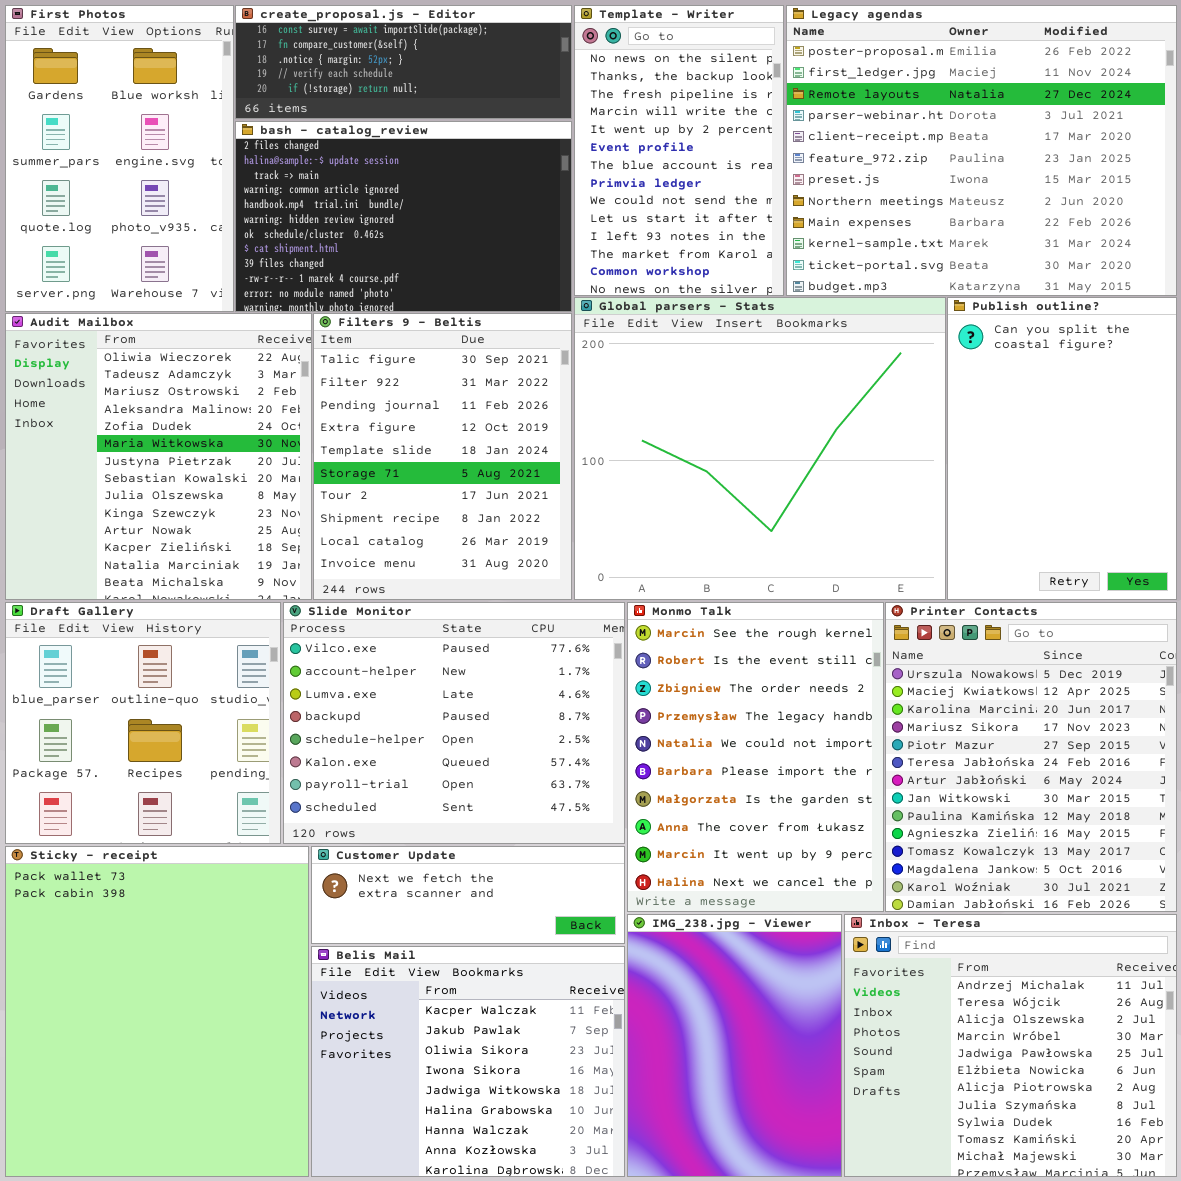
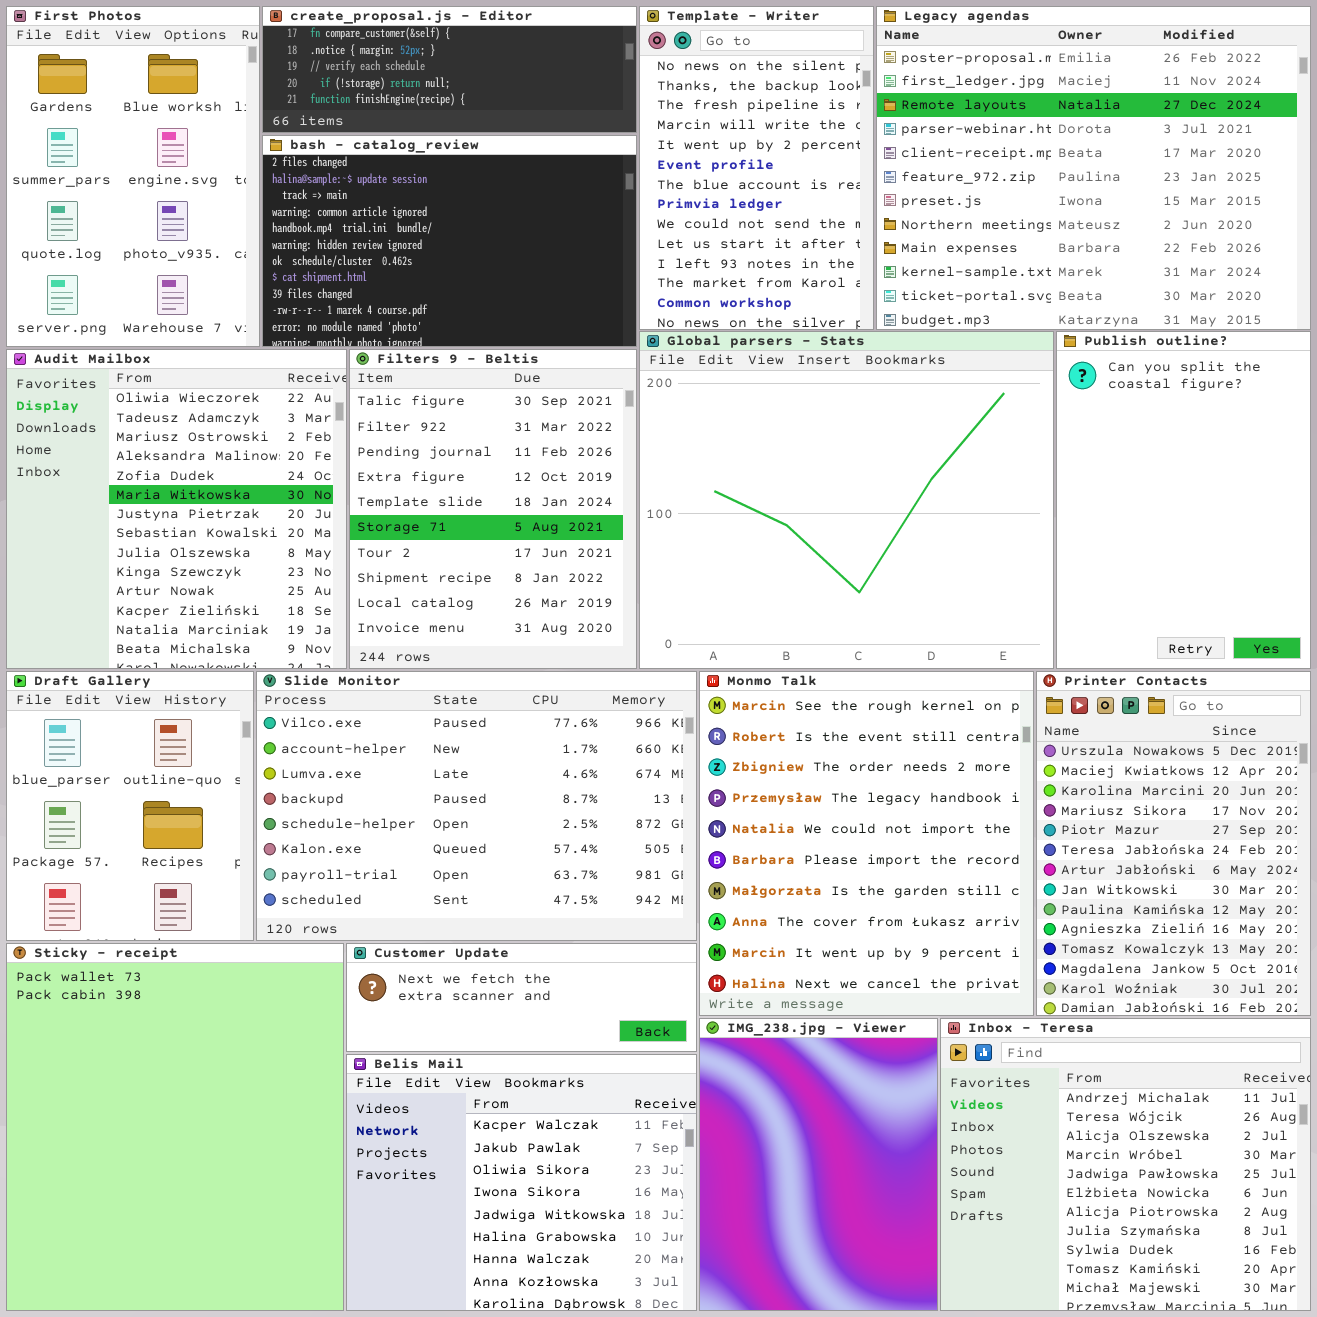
create_proposal.js - Editor: [235,5,572,119] -> [262,6,637,133], scrolled down 1 row
Draft Gallery: [5,602,281,844] -> [6,671,254,941], resized
Slide Monitor: [283,602,625,844] -> [256,671,697,941], resized
Monmo Talk: [627,602,884,912] -> [699,671,1034,1016], resized
Printer Contacts: [885,602,1177,912] -> [1036,671,1311,1016], resized

